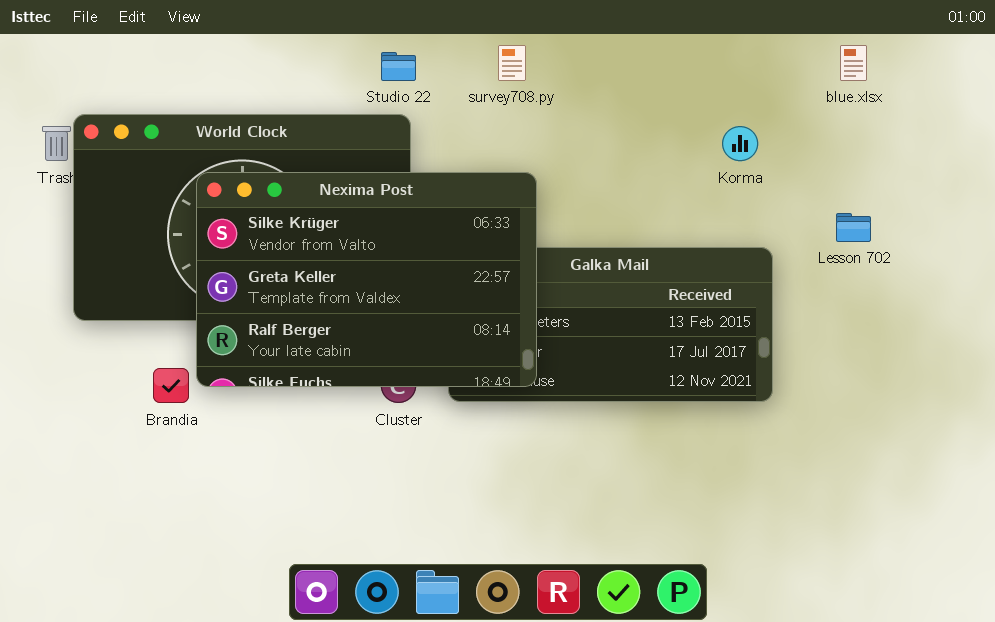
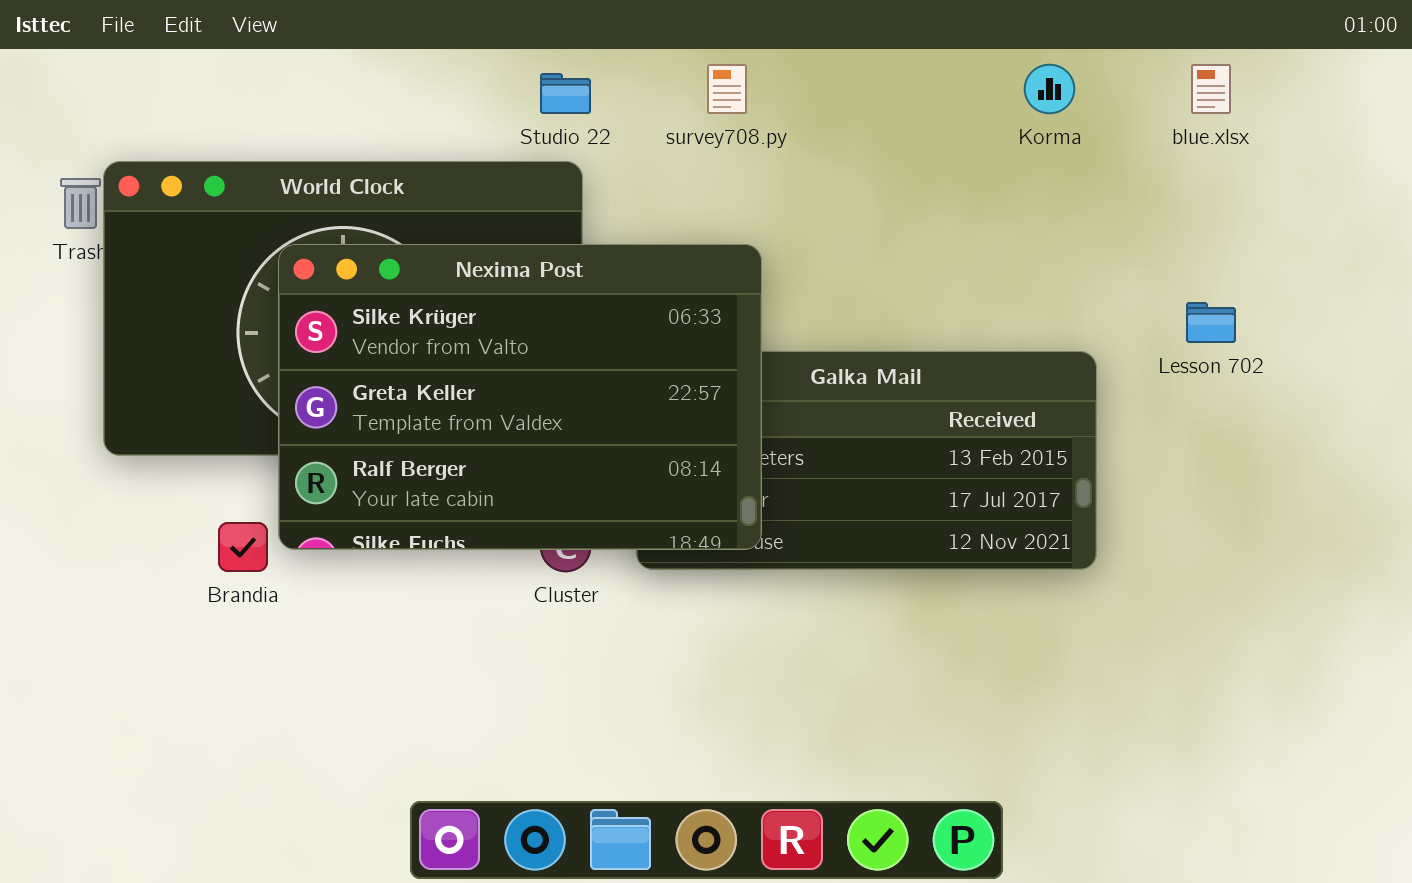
Korma: [722,126,758,161] -> [1024,64,1075,114], moved

